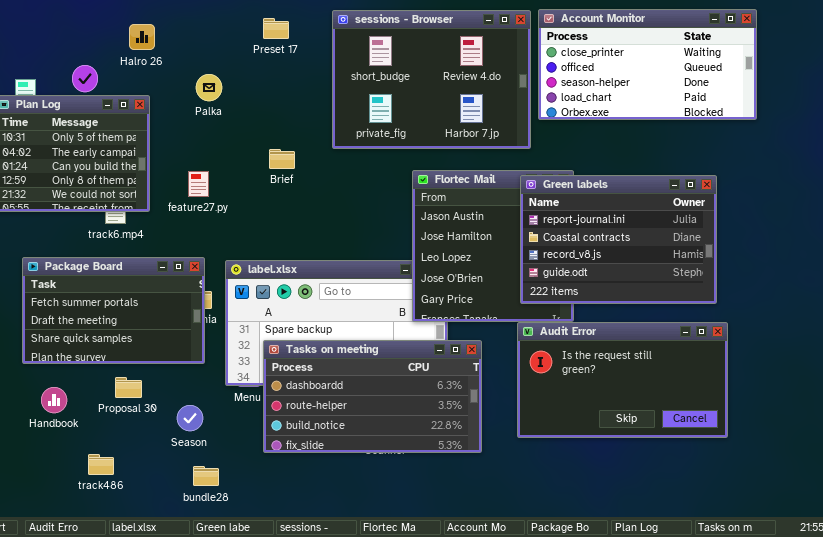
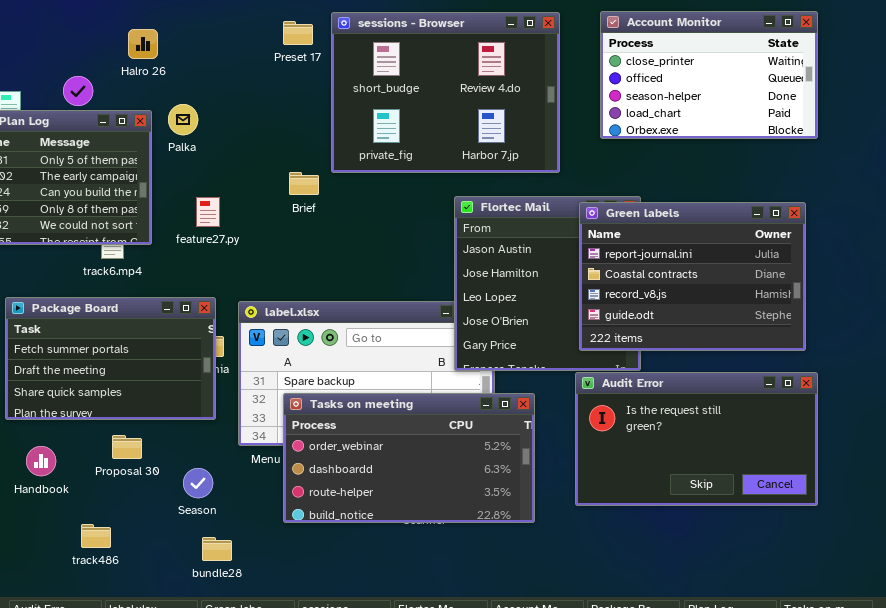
Account Monitor: [538,9,757,120] -> [600,11,818,139], resized
sessions - Browser: [332,10,531,149] -> [331,12,560,173], moved
Palka: [196,74,222,101] -> [168,104,198,135], moved
Tasks on meeting: [263,340,482,453] -> [283,393,535,523], scrolled up 1 row

